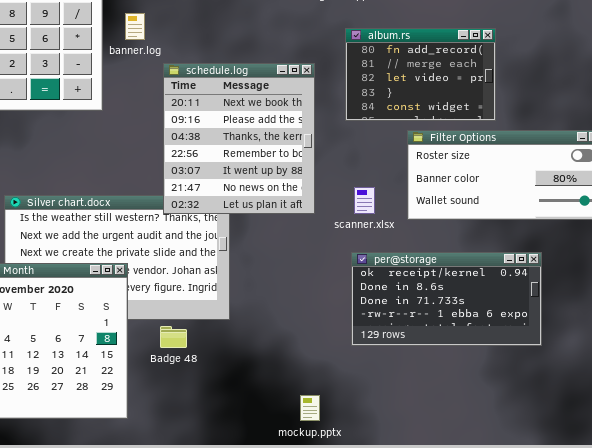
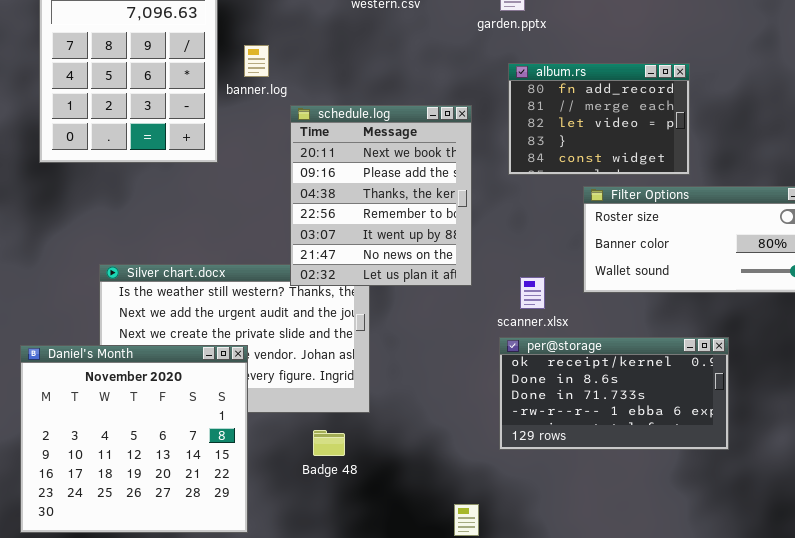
scanner.xlsx: [354,187,375,214] -> [520,277,545,309], moved
per@storage: [351,252,542,346] -> [499,337,729,450], moved
Badge 48: [160,326,187,348] -> [313,430,345,456], moved

